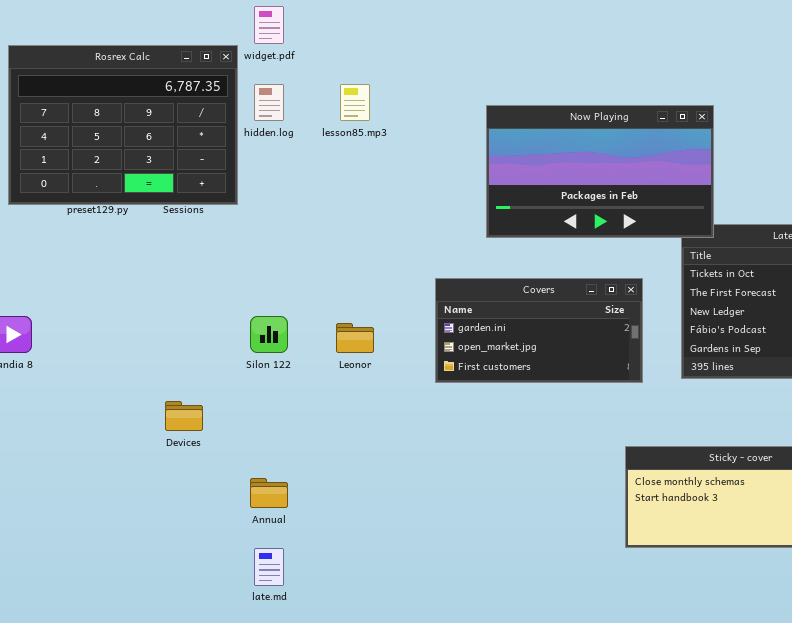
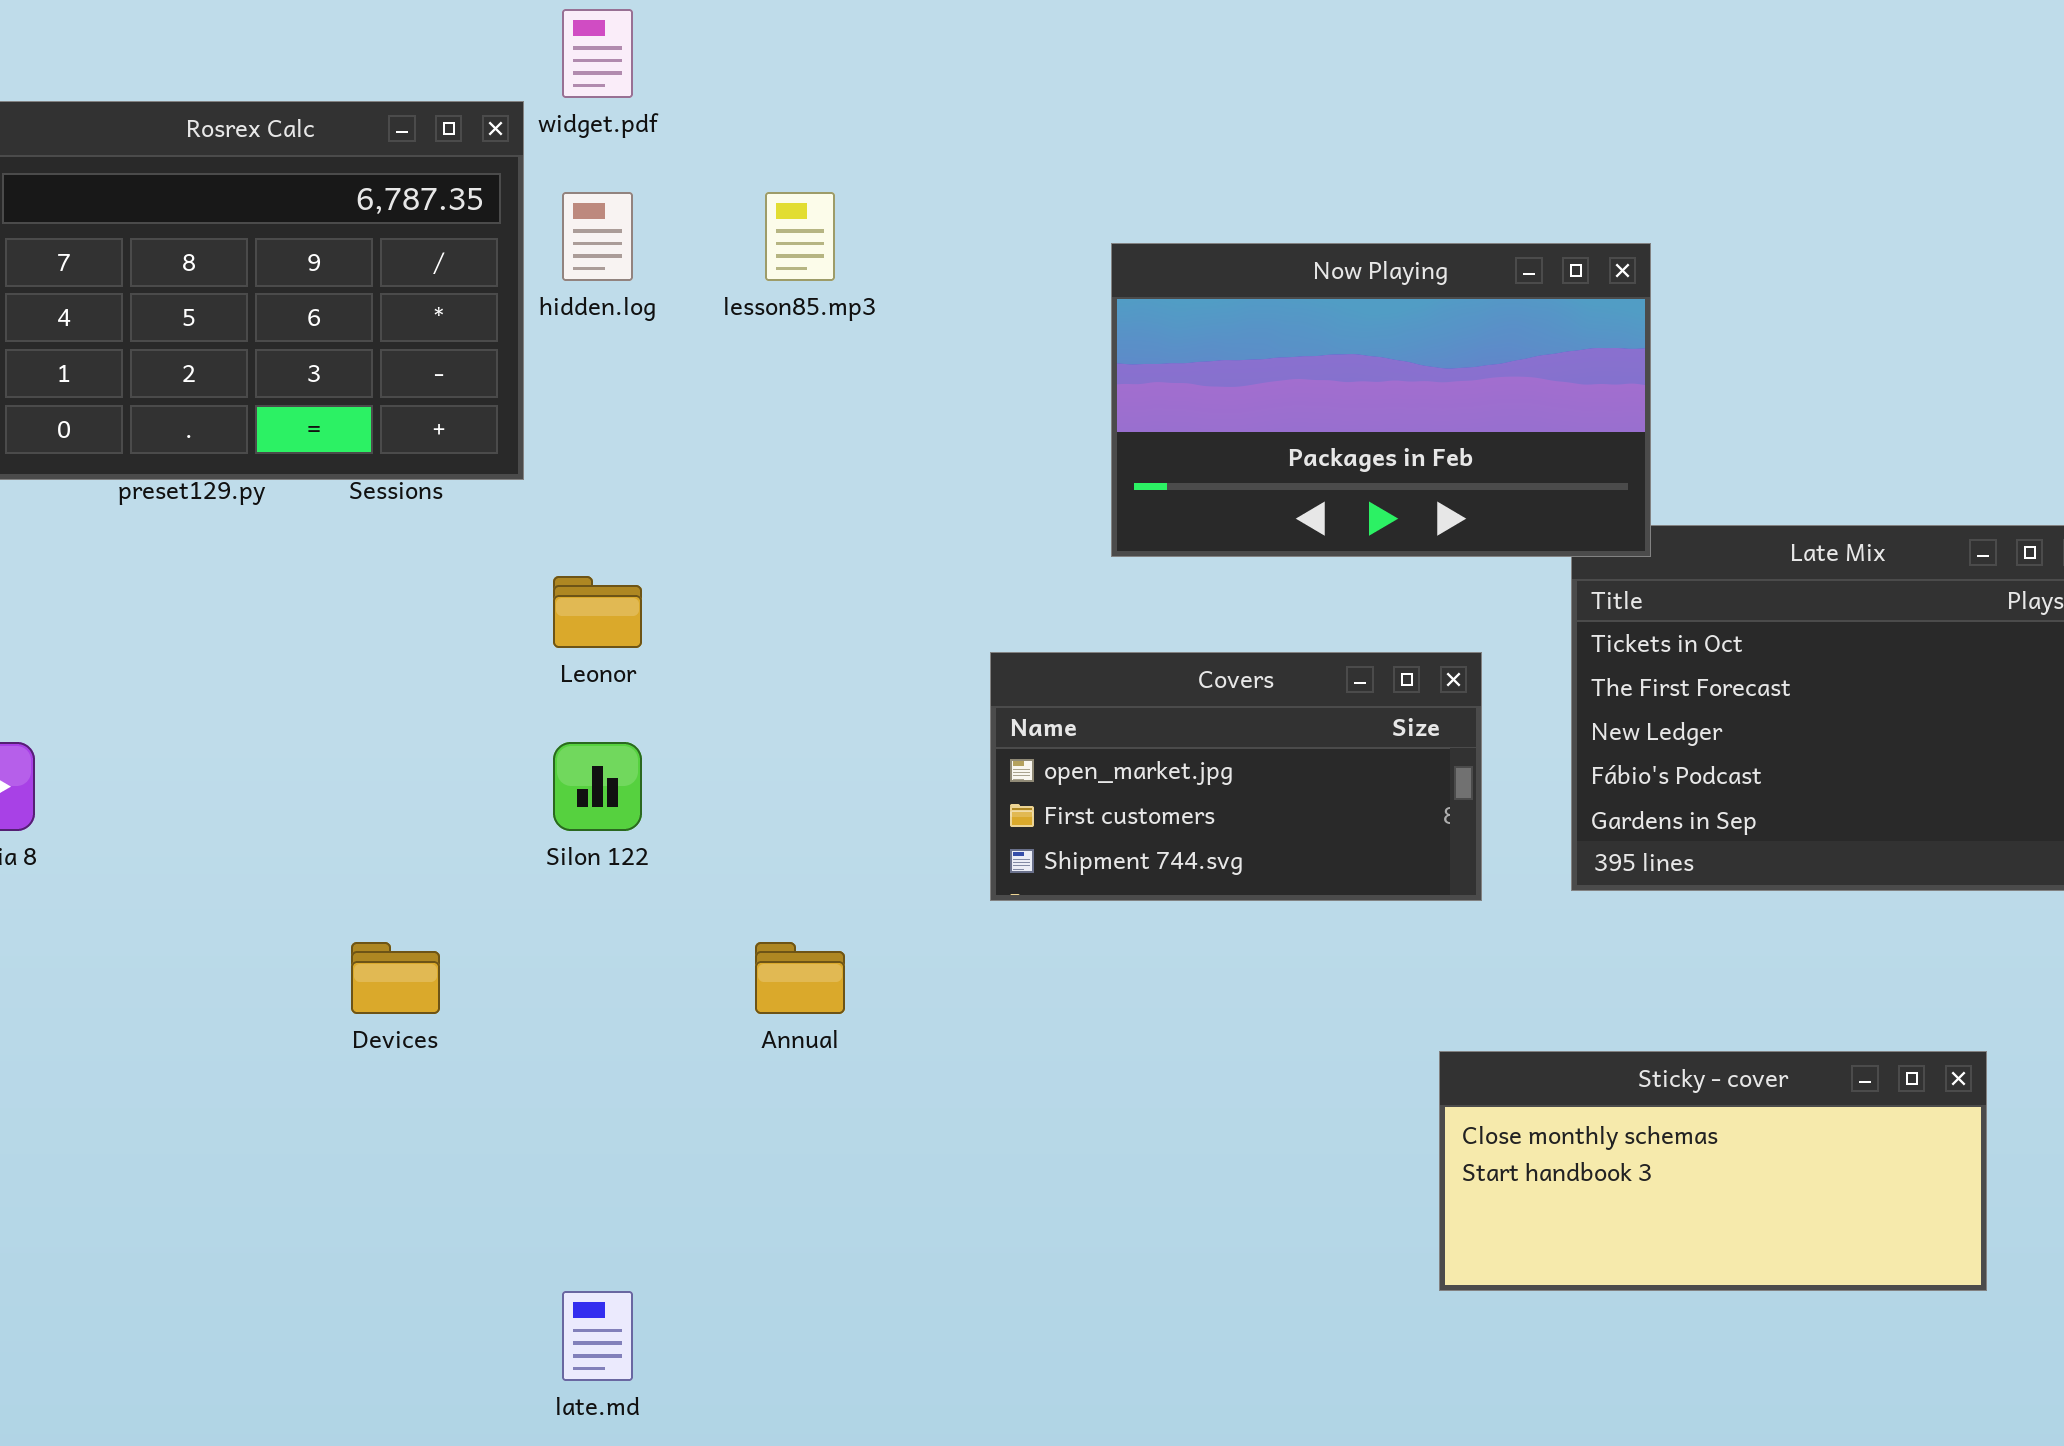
Covers: [435,278,643,383] -> [990,652,1482,901], scrolled down 1 row
Leonor: [336,323,374,353] -> [553,576,642,648], moved
Annual: [250,478,288,508] -> [755,942,845,1014], moved

